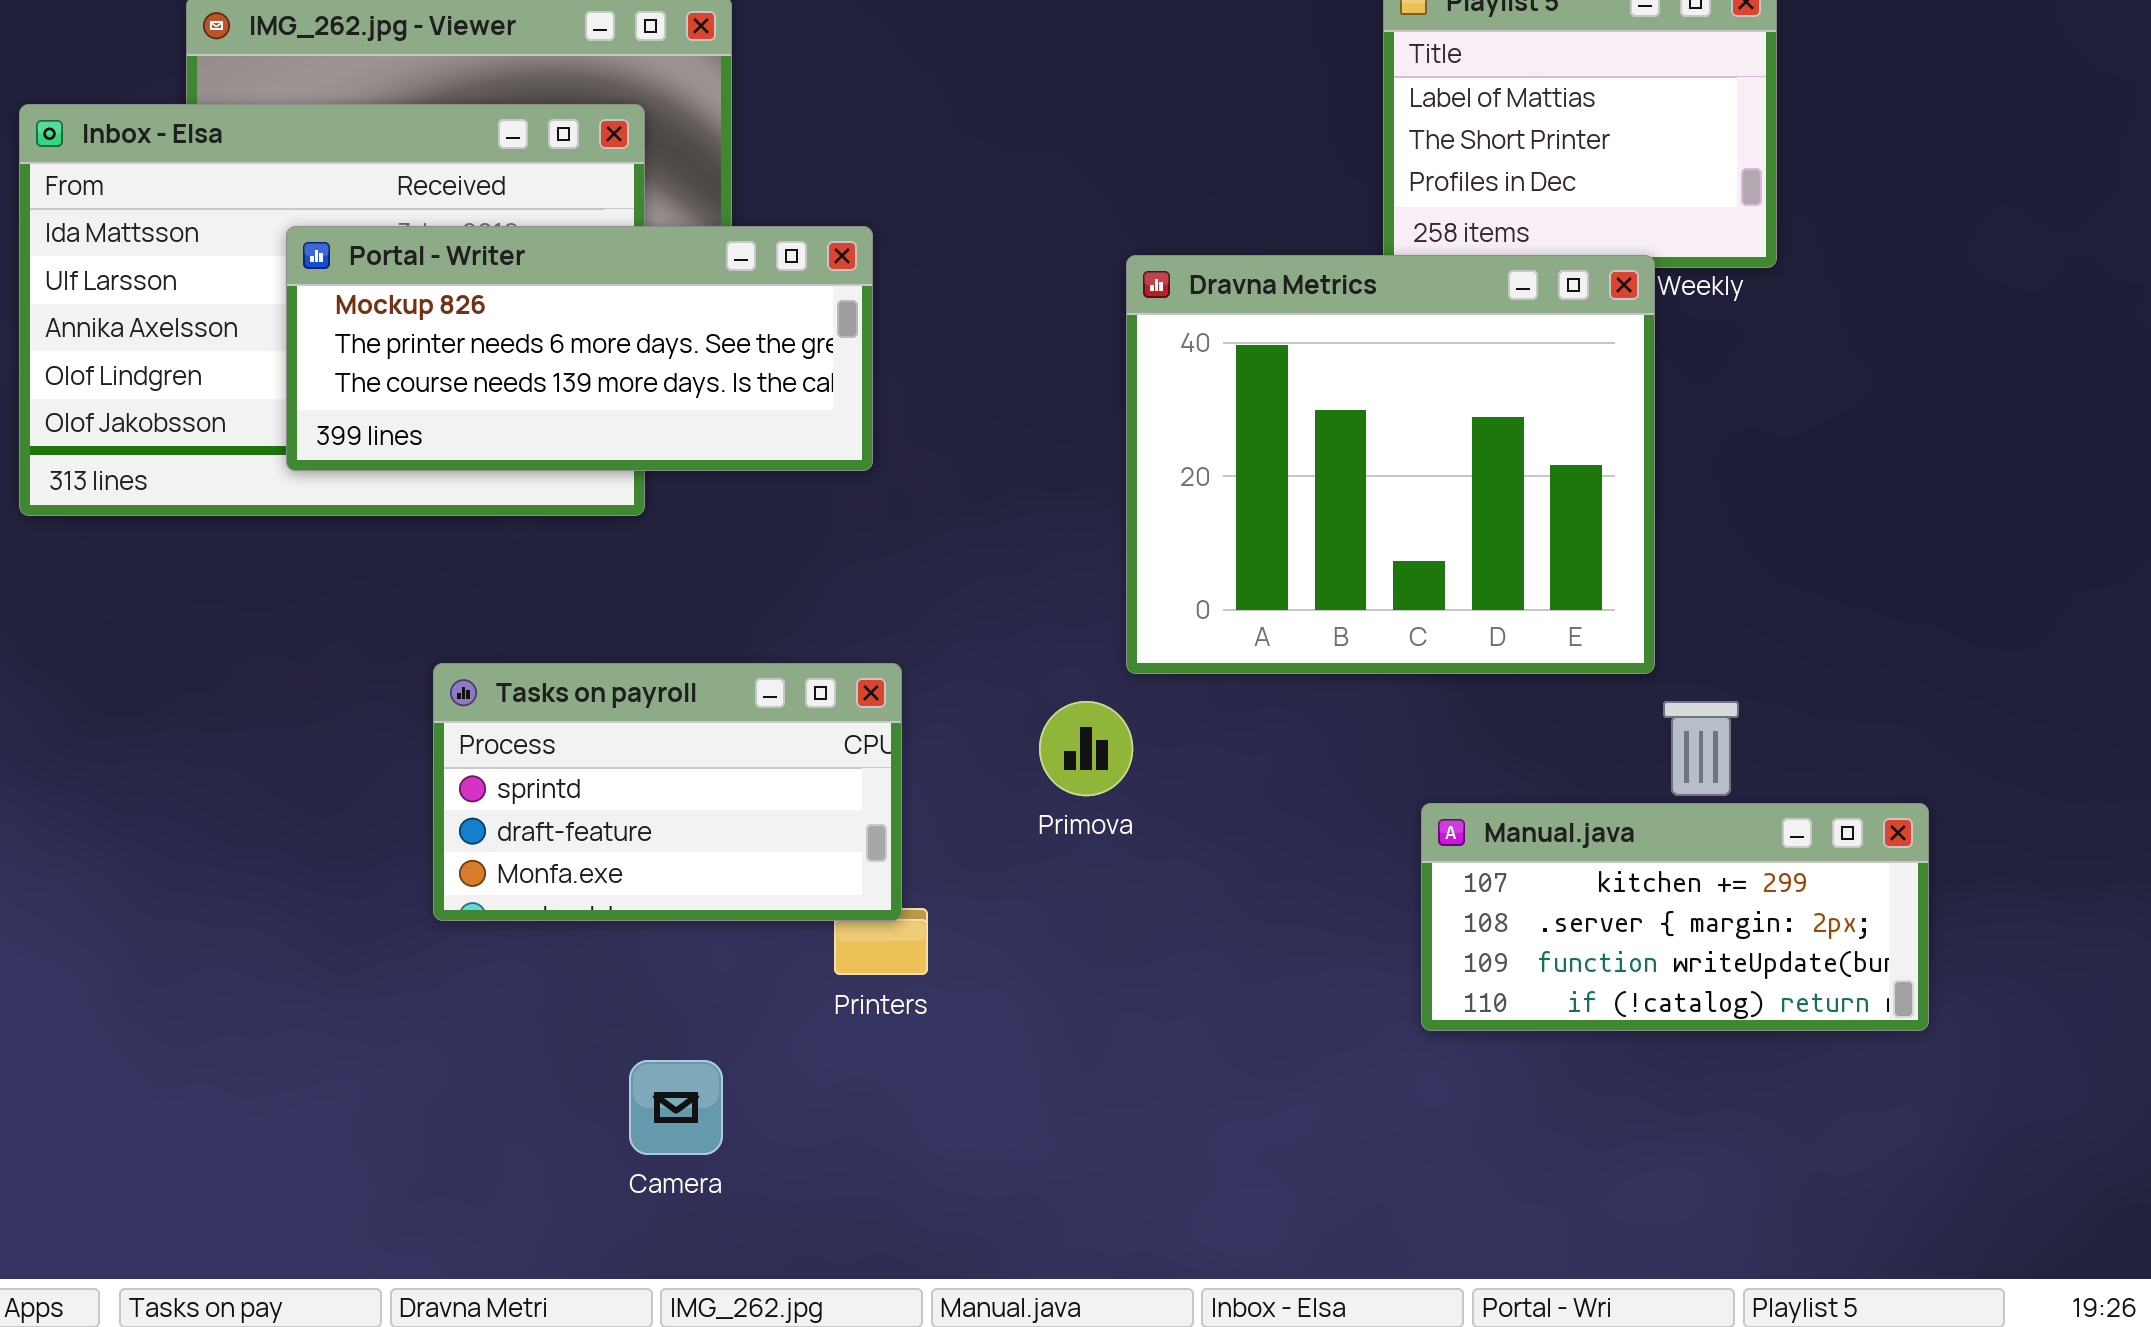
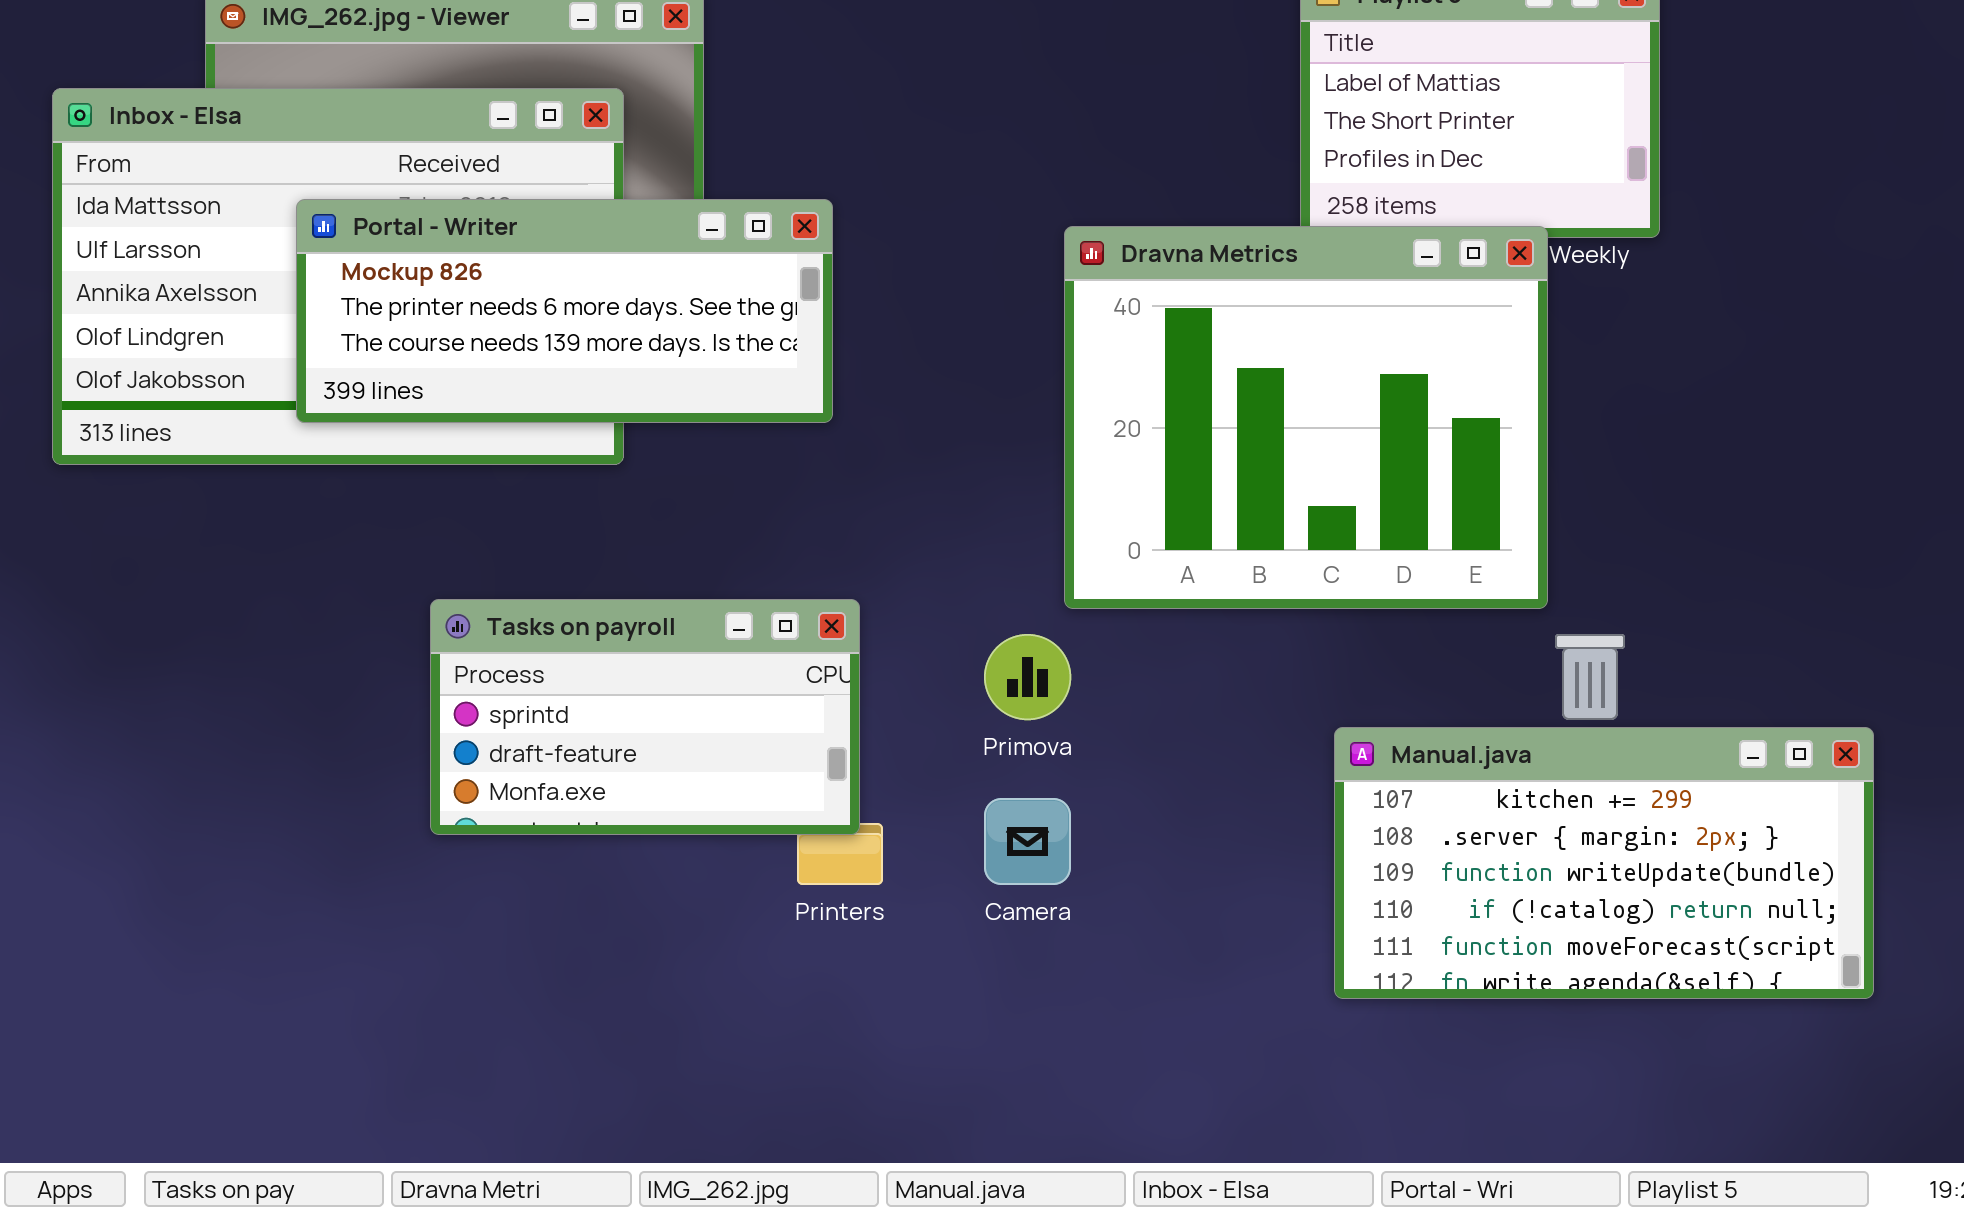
Manual.java: [1421,803,1929,1031] -> [1334,727,1874,999], resized
Camera: [629,1060,723,1155] -> [984,798,1071,885], moved

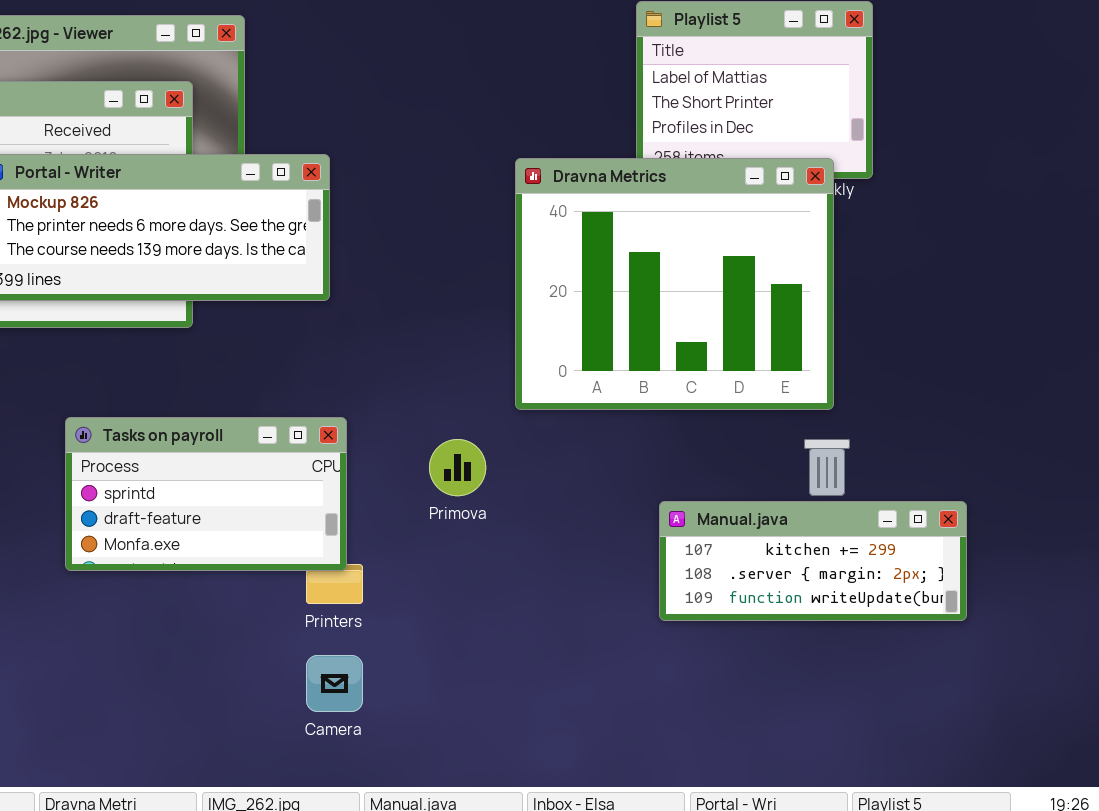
Dravna Metrics: [1064,226,1548,609] -> [515,158,834,410], moved
Manual.java: [1334,727,1874,999] -> [659,501,967,621], resized
Camera: [984,798,1071,885] -> [306,655,363,712], moved

